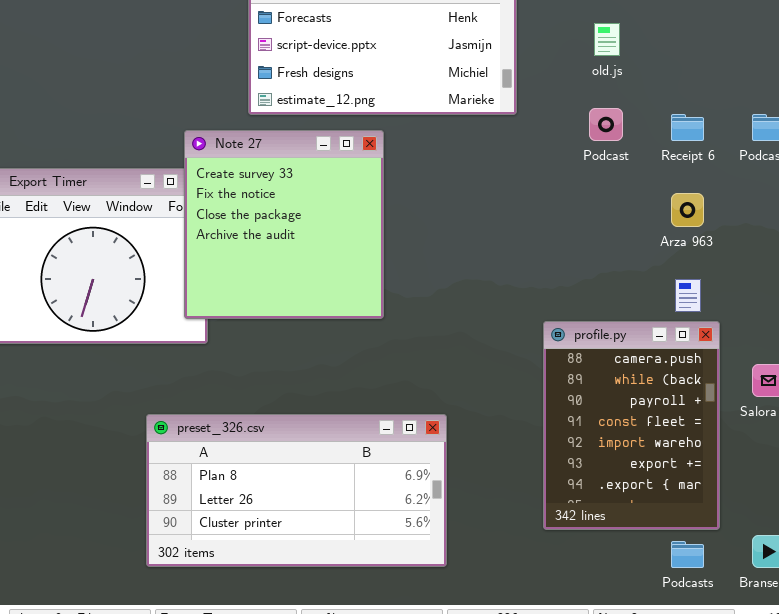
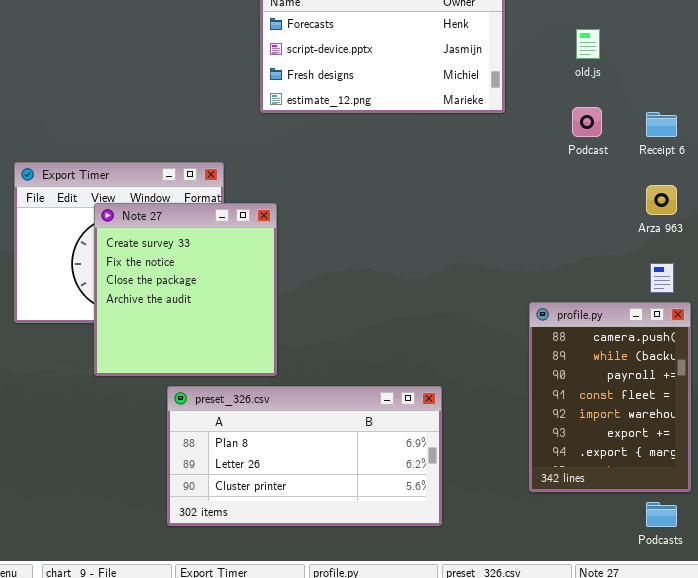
Note 27: [184,130,384,319] -> [94,203,277,376], moved

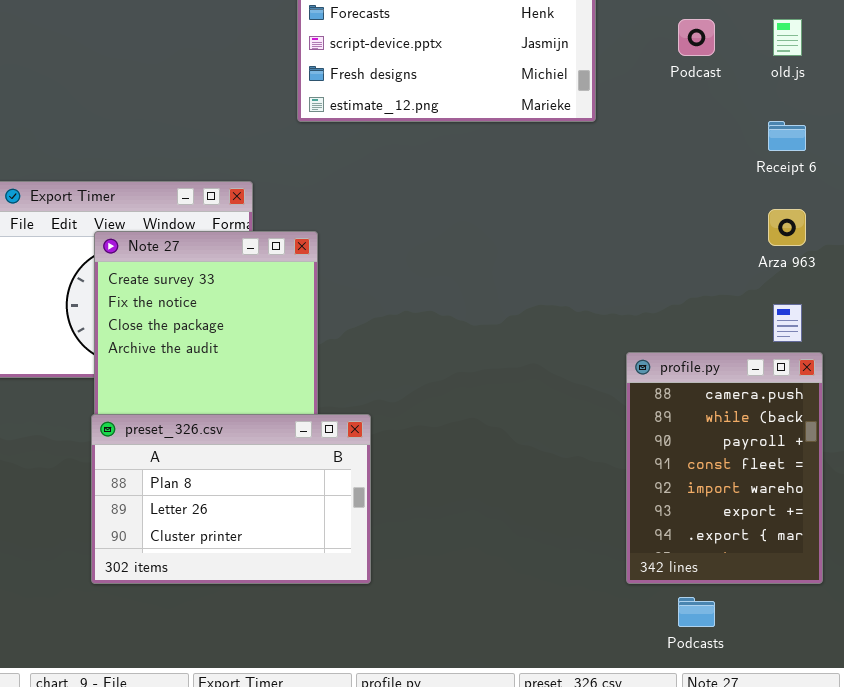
old.js: [576,29,600,59] -> [773,19,802,56], moved
Podcast: [572,107,602,137] -> [678,19,715,56], moved
preset_326.csv: [167,386,442,526] -> [91,414,371,584], moved, resized
Podcasts: [646,502,677,527] -> [678,597,715,627], moved

